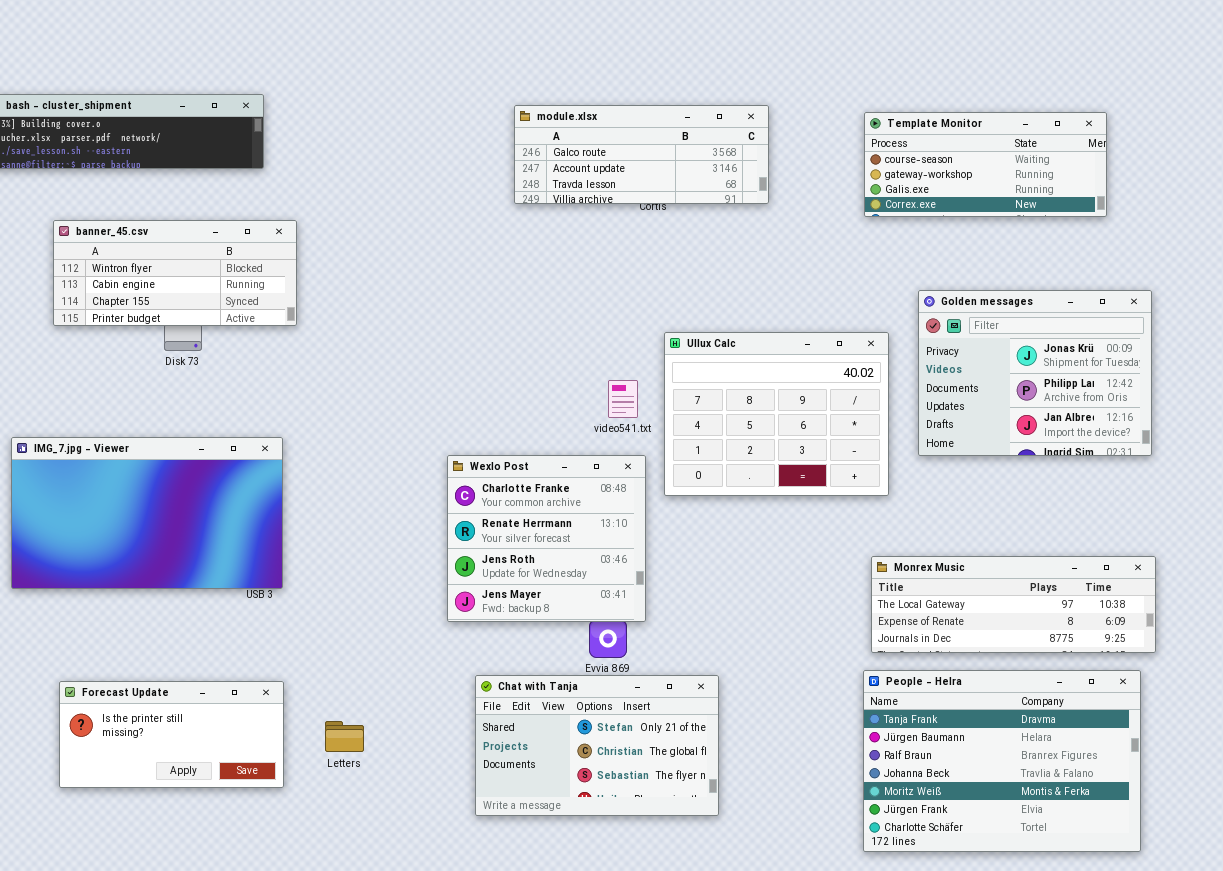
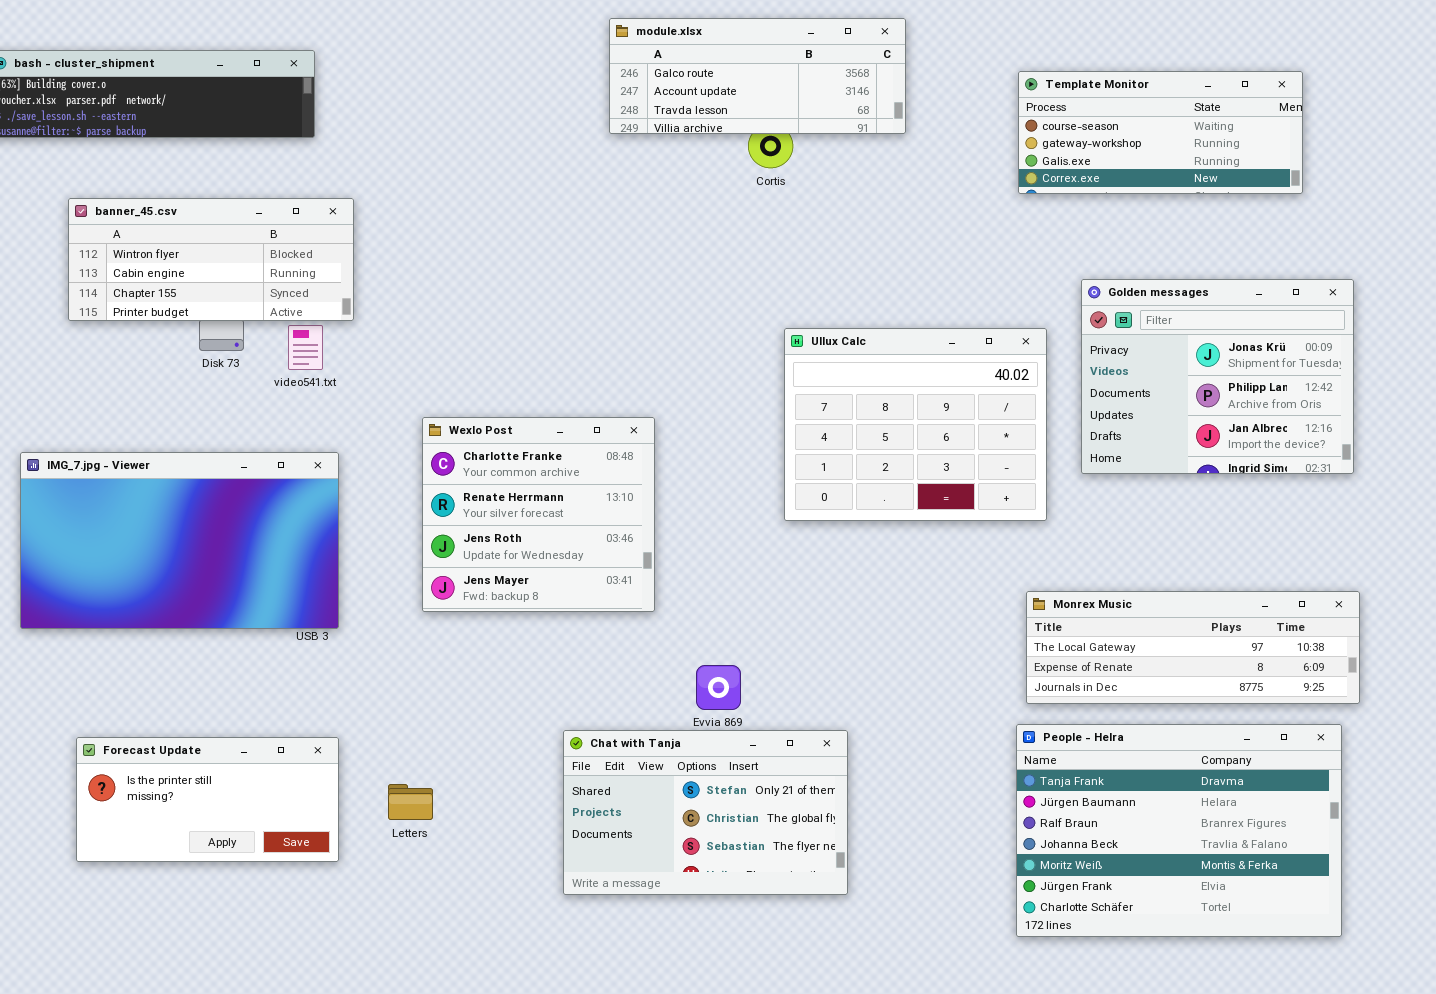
module.xlsx: [514,105,769,204] -> [609,18,906,134], moved
video541.txt: [608,380,638,418] -> [288,325,323,370], moved
Wexlo Post: [447,455,646,622] -> [422,417,655,612], moved

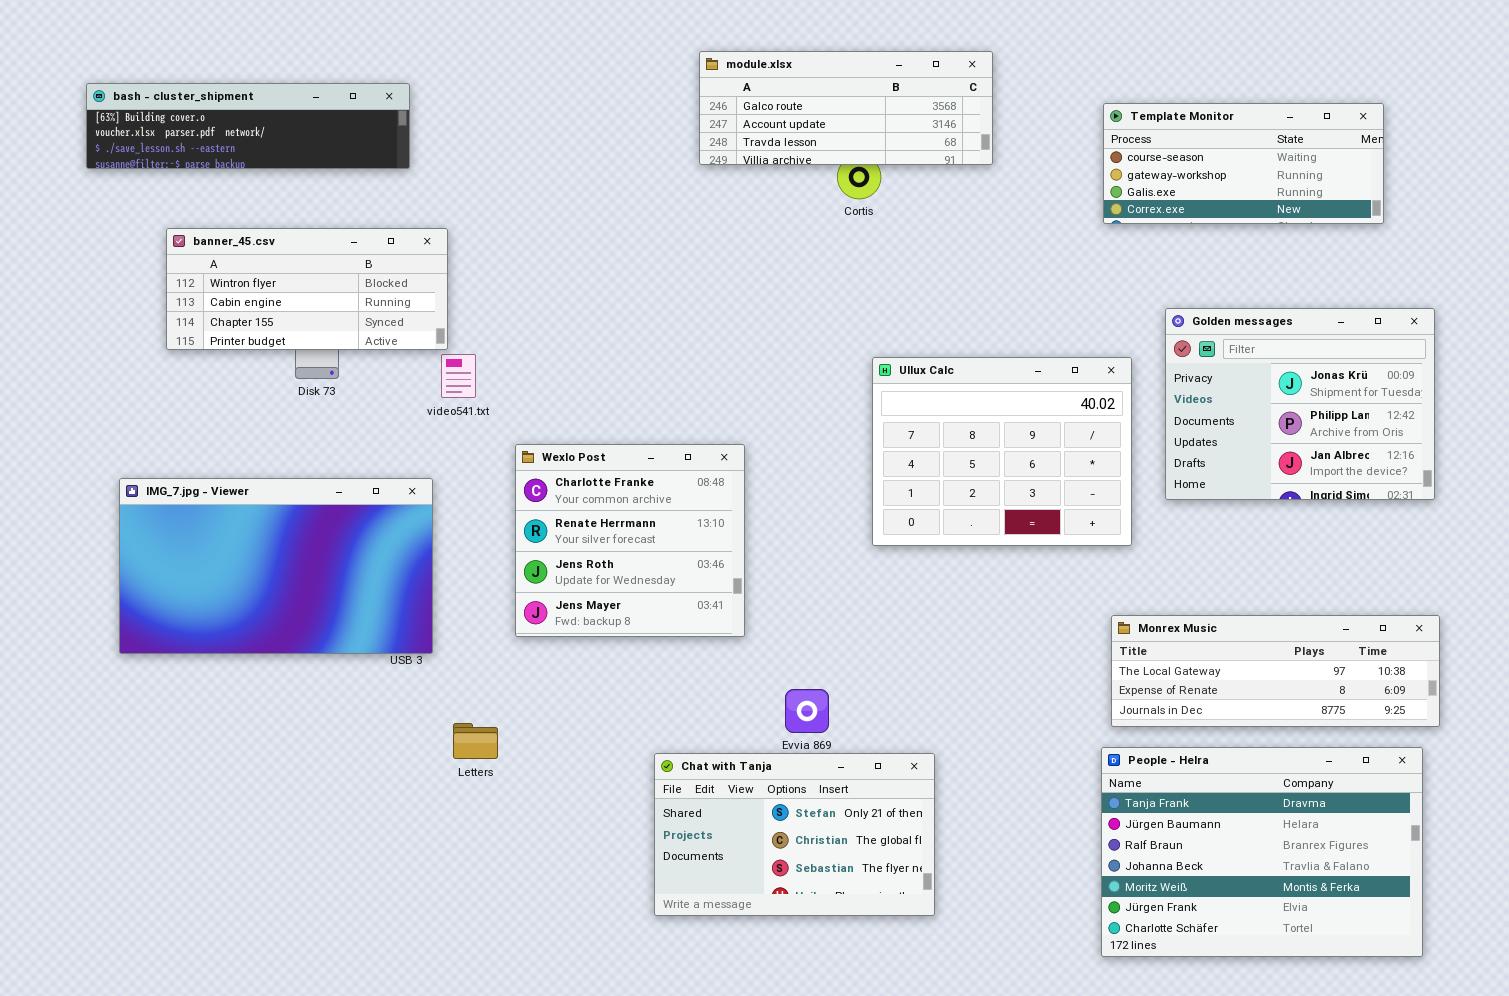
video541.txt: [288,325,323,370] -> [441,354,476,398], moved
Forecast Update: [76,737,339,862] -> none, closed
Letters: [388,784,433,820] -> [453,723,498,759], moved

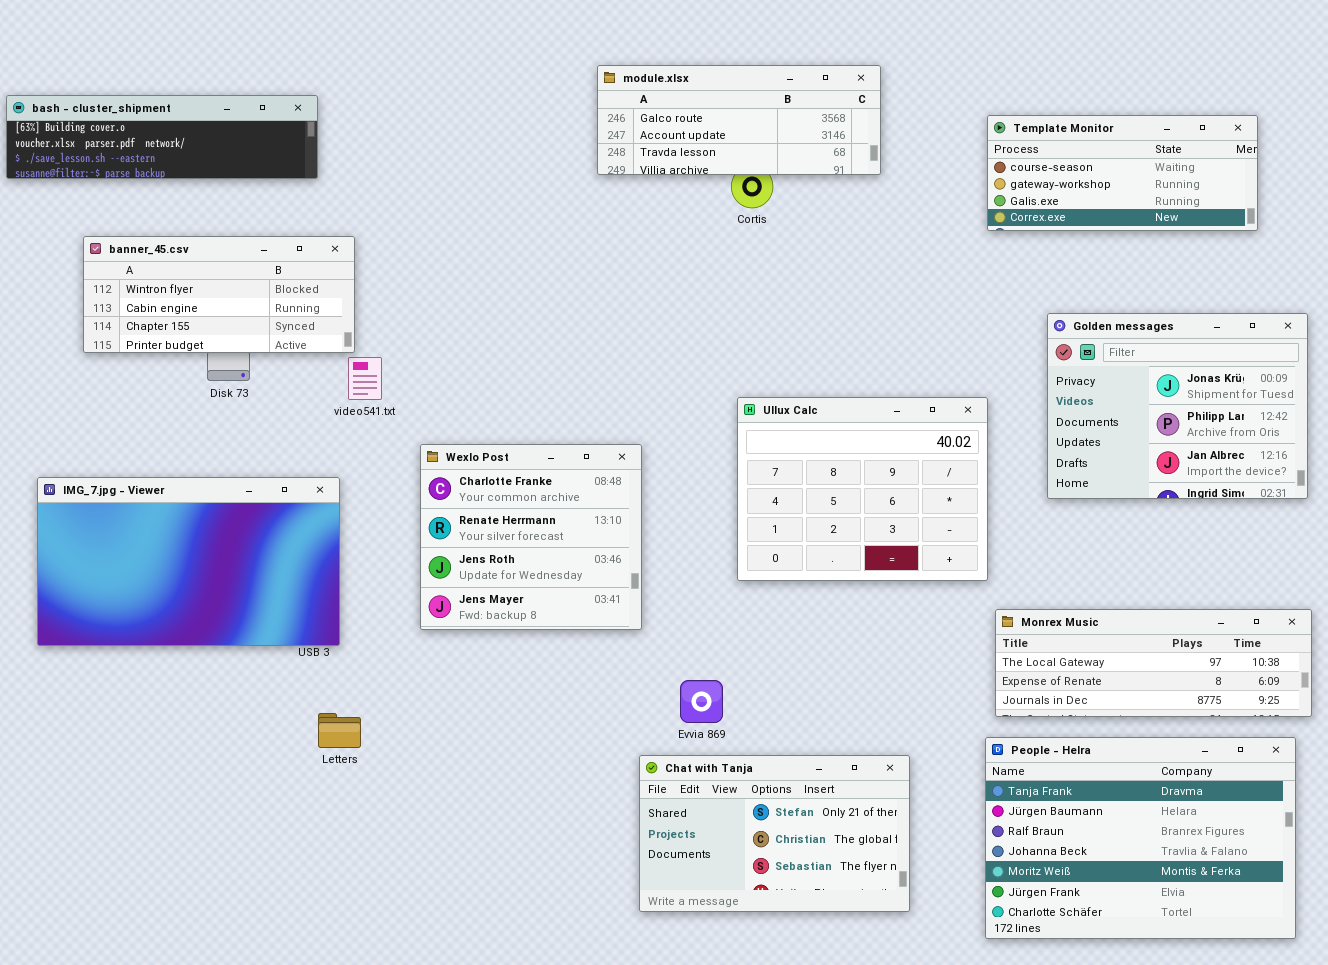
Ullux Calc: [872,357,1132,546] -> [737,397,988,581], moved
Letters: [453,723,498,759] -> [318,713,361,748], moved
Chat with Tanja: [654,753,935,916] -> [639,755,910,912], moved

